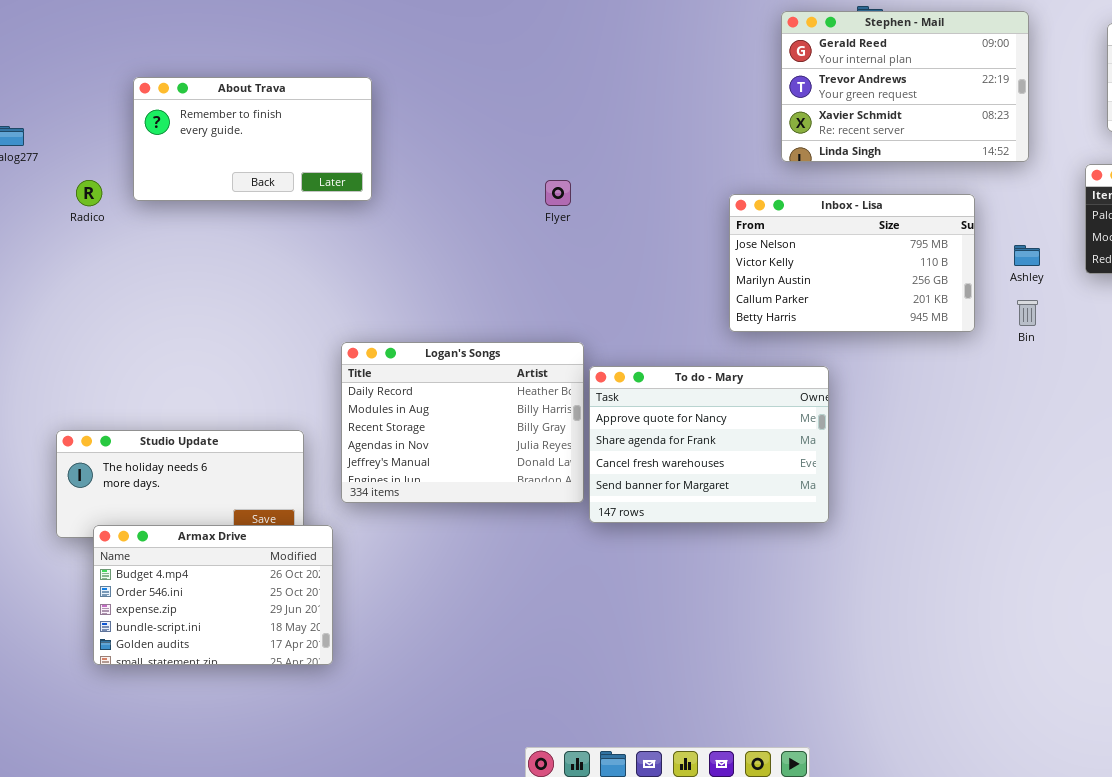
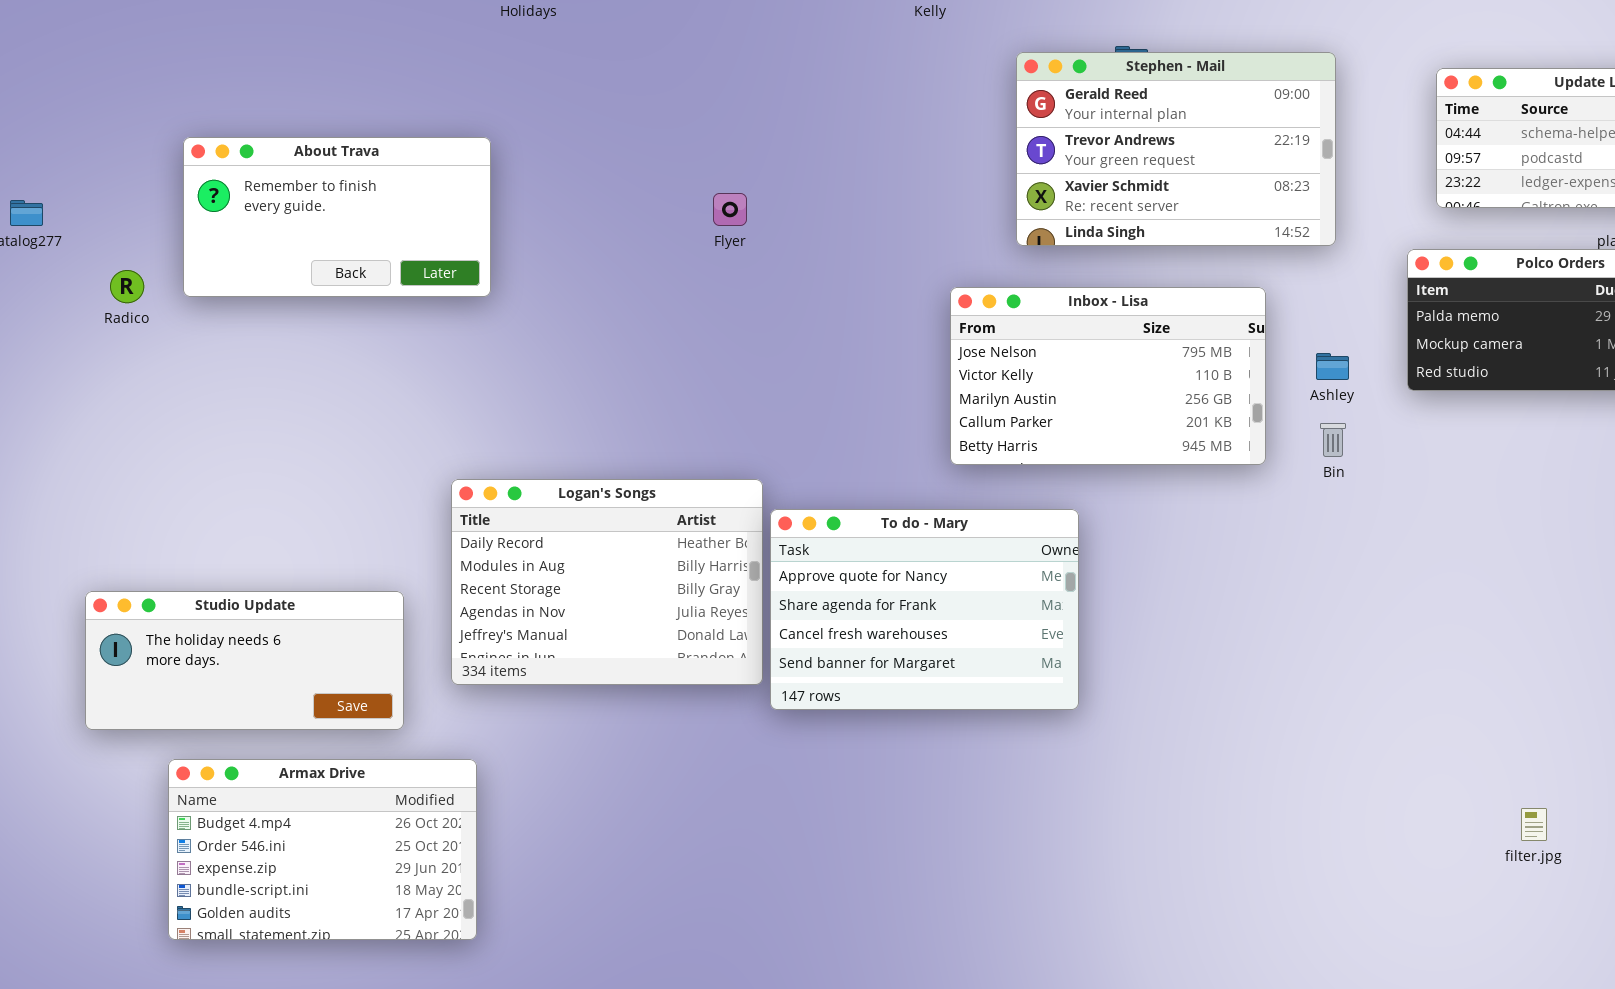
Flyer: [545,180,571,206] -> [713,193,747,226], moved
Armax Drive: [93,525,333,665] -> [168,759,477,940], moved

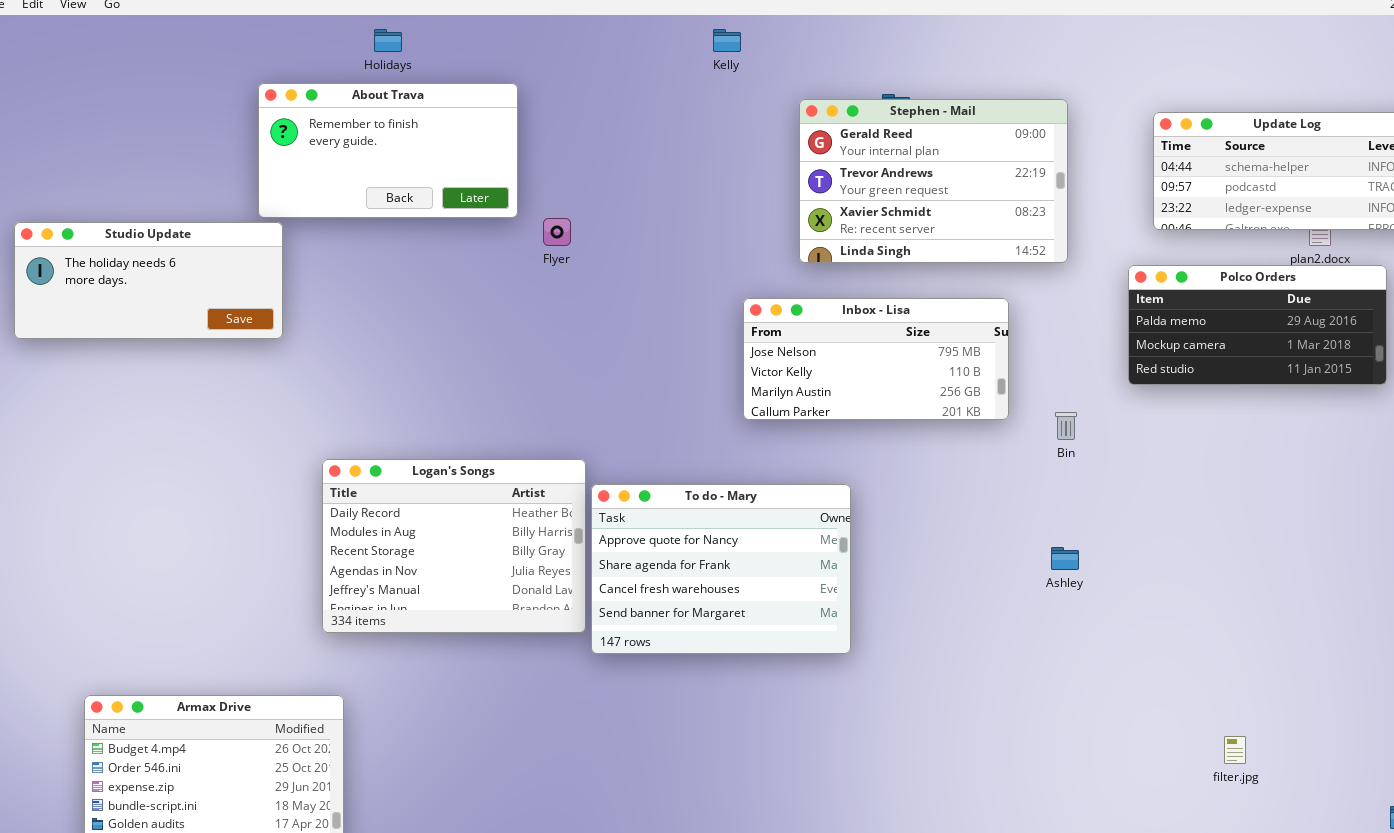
About Trava: [183,137,491,297] -> [258,83,518,218], moved
Inbox - Lisa: [950,287,1266,465] -> [743,298,1009,420], resized
Ashley: [1316,353,1349,380] -> [1051,547,1079,570], moved
Studio Update: [85,591,404,730] -> [14,222,283,339], moved

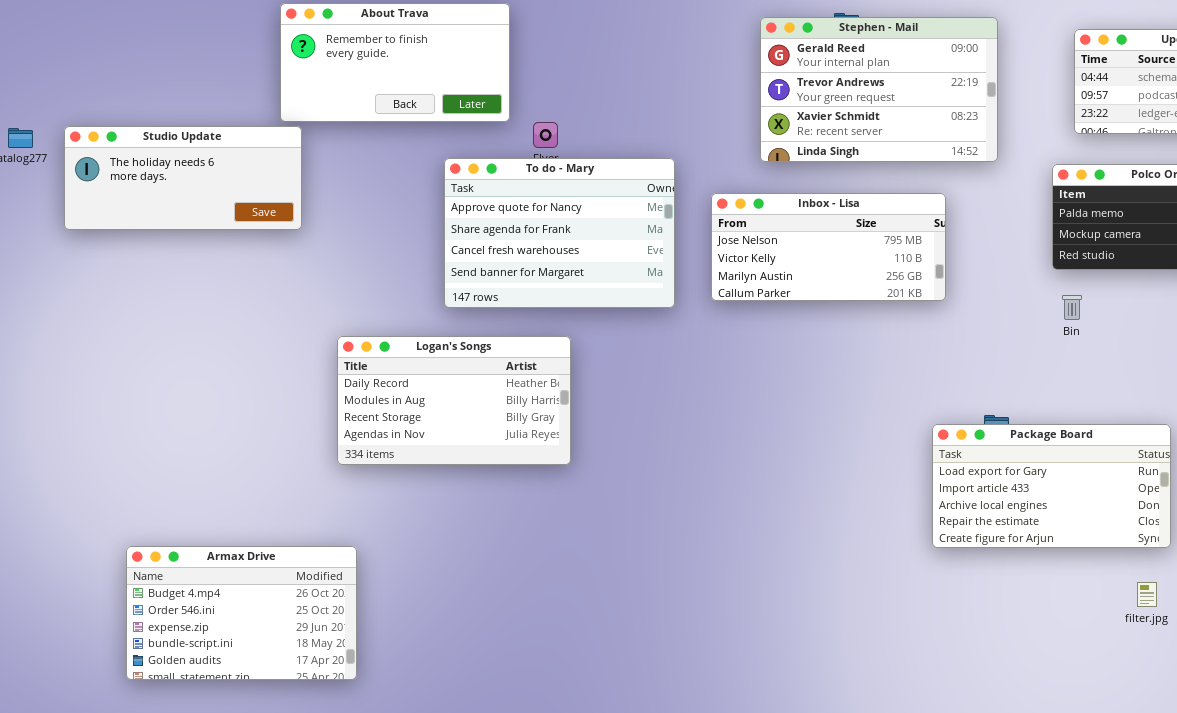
Bin: [1055,412,1077,440] -> [1062,295,1082,320], moved
Logan's Songs: [322,459,586,633] -> [337,336,571,465], resized
To do - Mary: [591,484,851,654] -> [444,158,675,308], moved
Package Board: none -> [932,424,1171,548], opened

